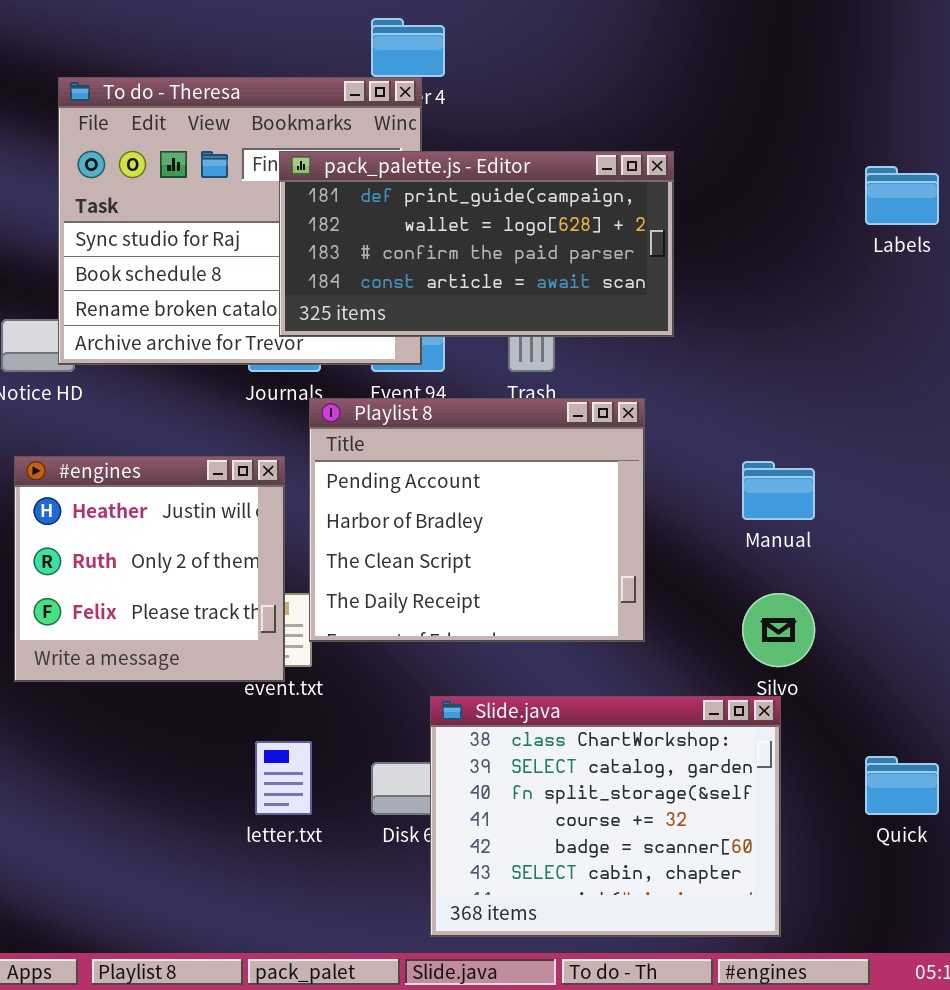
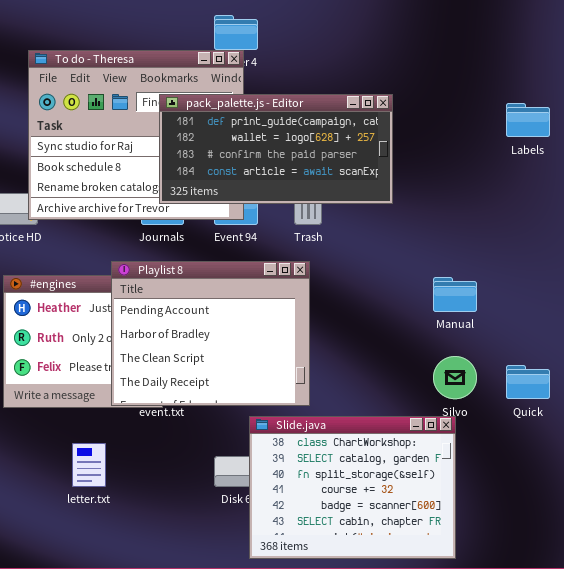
Playlist 8: [309,398,645,642] -> [111,261,310,406], moved
letter.txt: [255,741,312,815] -> [72,443,106,487], moved
Quick: [865,756,939,815] -> [506,365,550,399], moved

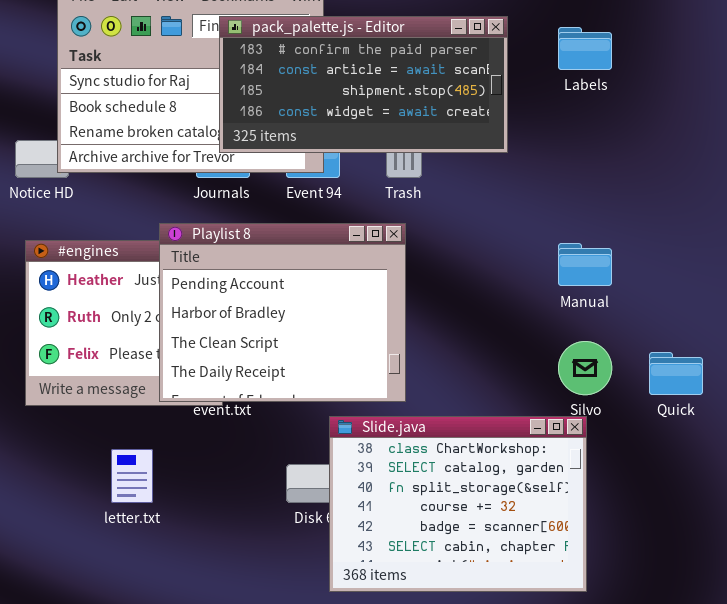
pack_palette.js - Editor: [159,94,393,204] -> [219,16,508,153], scrolled down 2 rows
Labels: [506,103,550,137] -> [558,27,612,70], moved

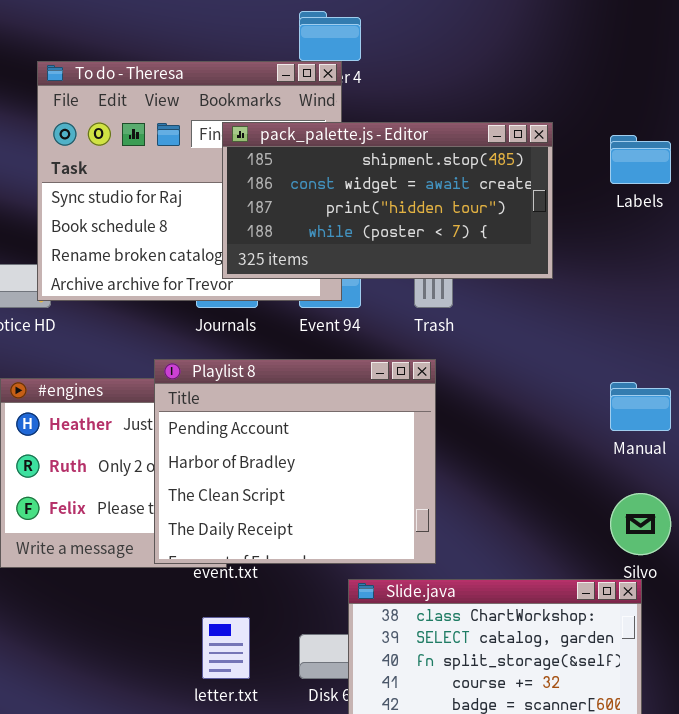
pack_palette.js - Editor: [219,16,508,153] -> [222,122,553,279], scrolled down 2 rows
letter.txt: [111,449,153,503] -> [202,617,250,679], moved

